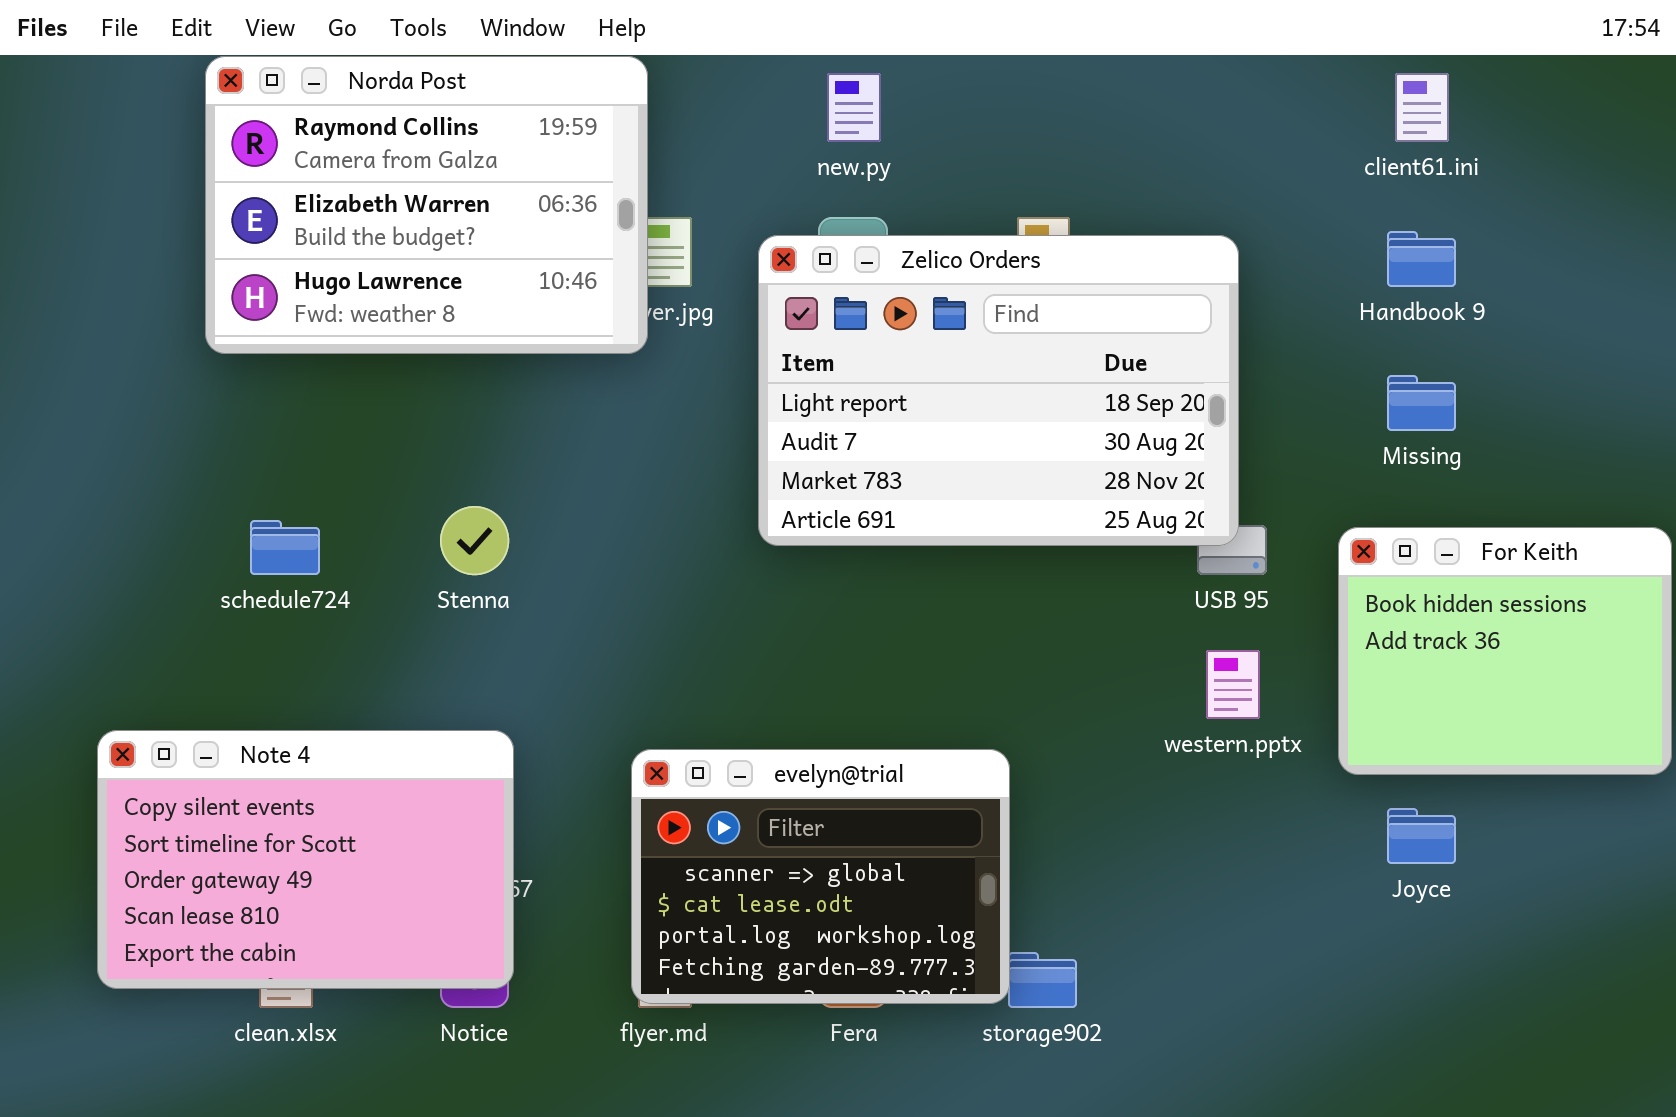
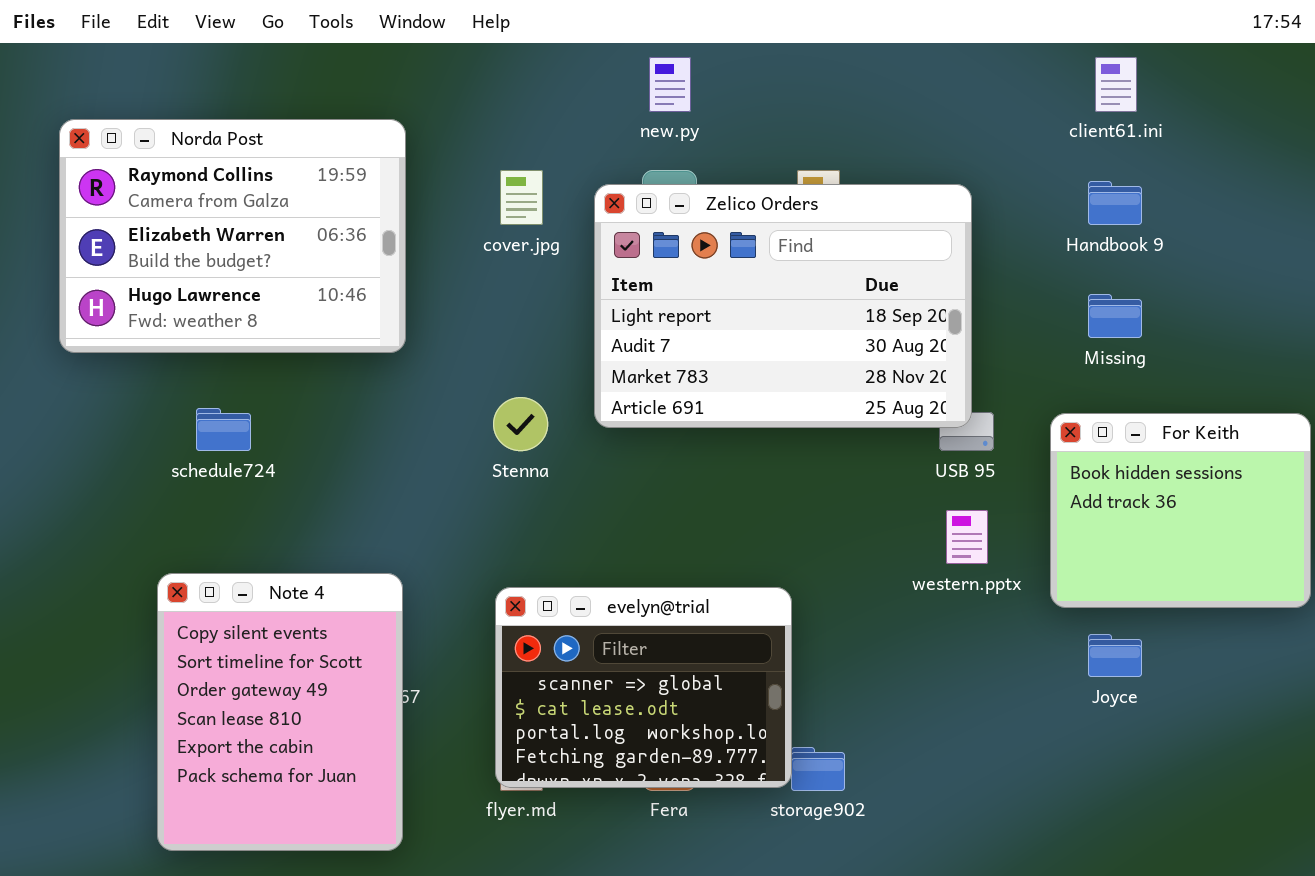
Norda Post: [205,56,648,354] -> [59,119,406,353], moved
Stenna: [440,506,509,575] -> [493,397,548,451], moved
Note 4: [97,730,514,989] -> [157,573,403,851], resized

